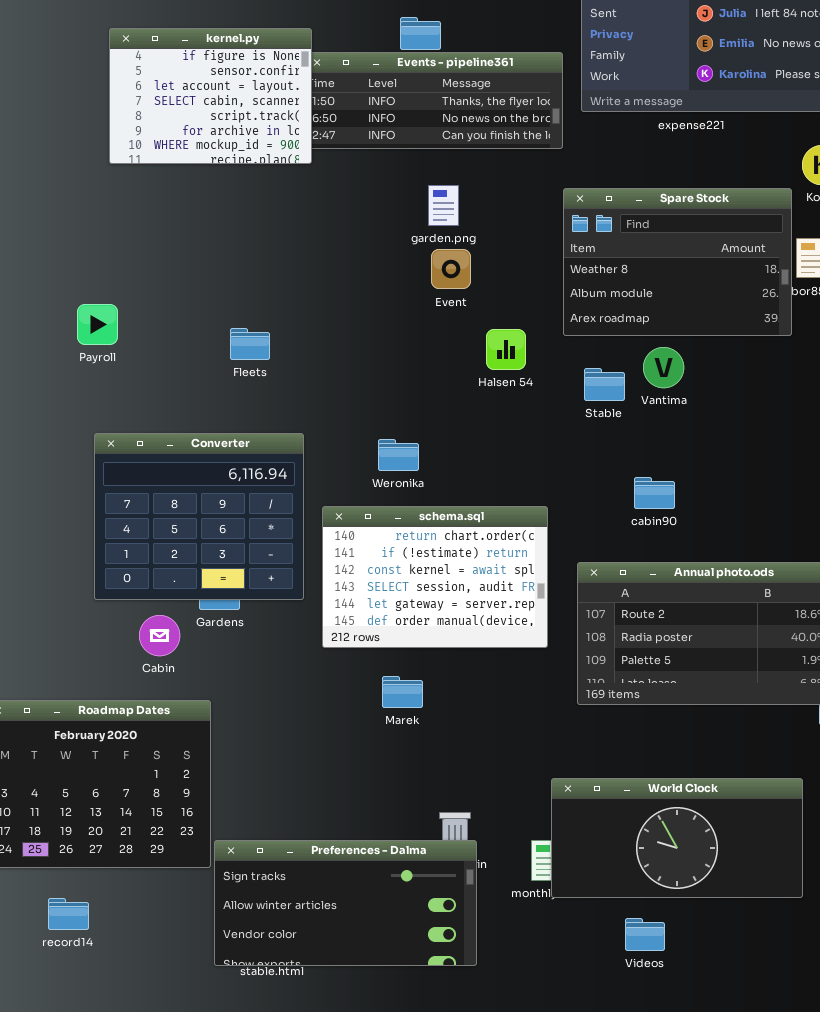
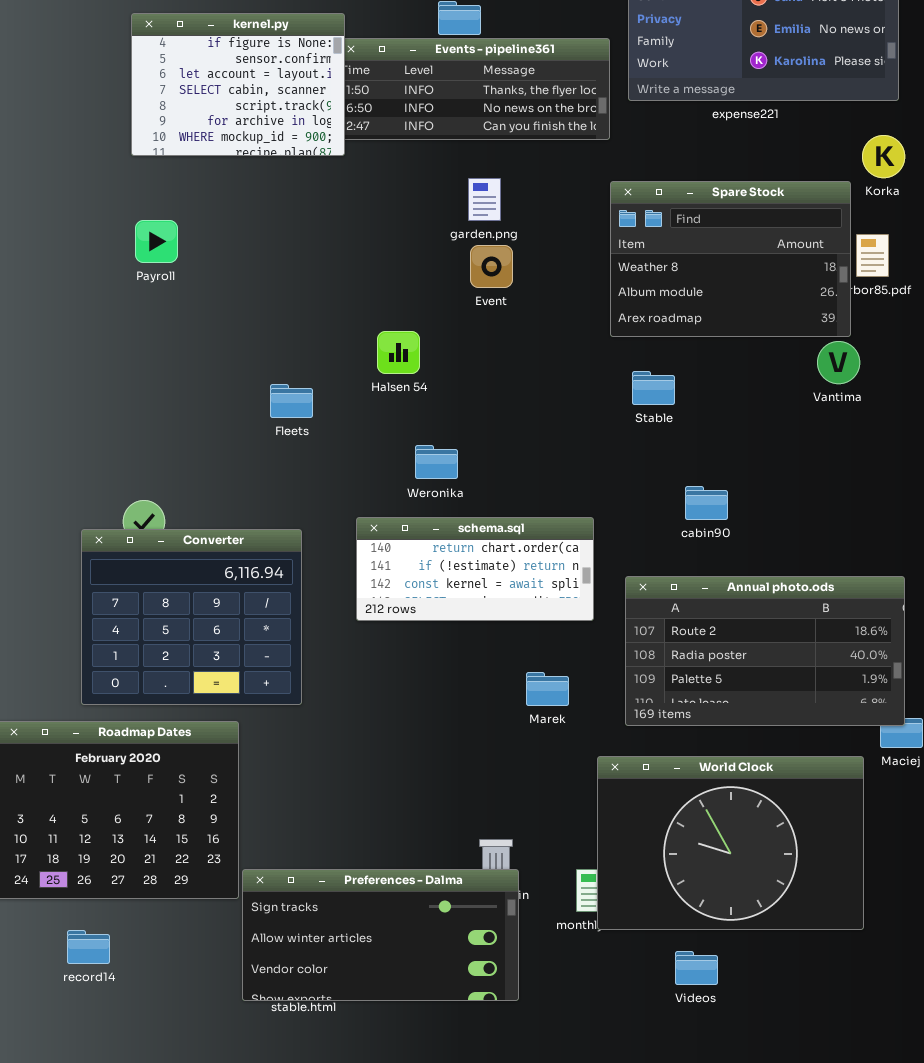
Payroll: [77,304,118,345] -> [135,220,178,263], moved
Fleets: [230,328,270,360] -> [270,384,313,418], moved
Halsen 54: [486,329,526,370] -> [377,331,420,374], moved
Vantima: [643,347,684,388] -> [817,341,860,384], moved
Converter: [94,433,304,600] -> [81,529,302,705], moved
schema.sql: [322,506,548,648] -> [356,517,594,621], resized
Marek: [382,676,423,708] -> [526,672,569,706], moved
World Clock: [551,778,803,898] -> [597,756,864,930], resized

